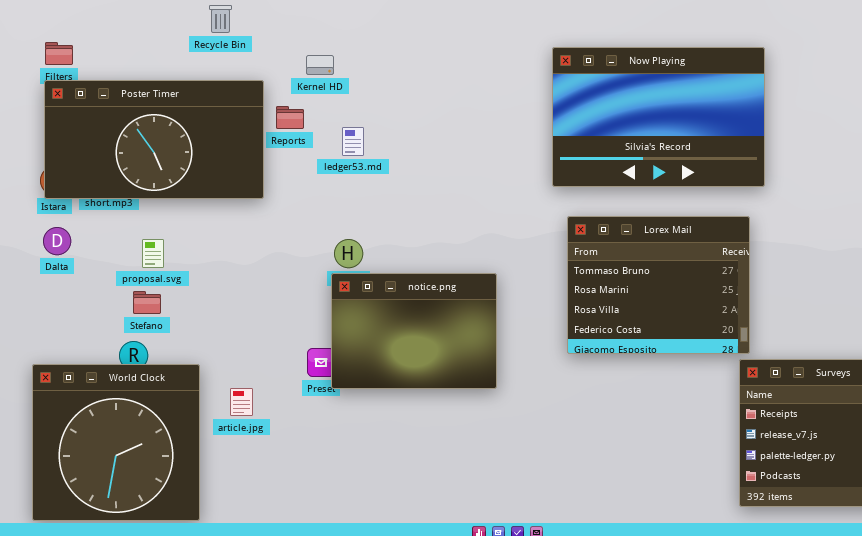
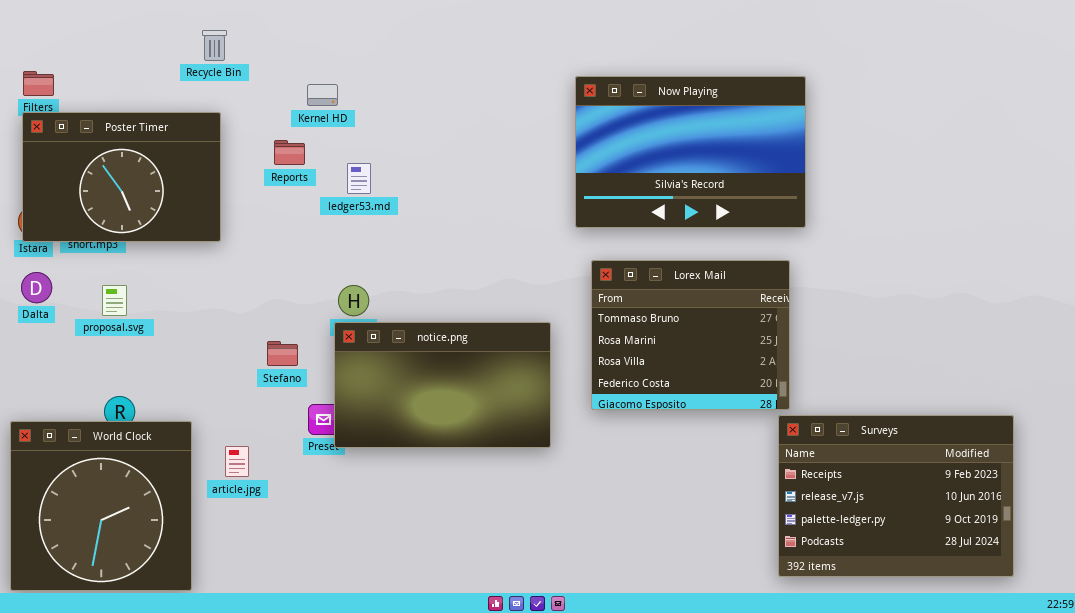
Poster Timer: [44,80,264,199] -> [22,112,221,242], resized
proposal.svg: [142,239,164,268] -> [102,285,127,316], moved
notice.png: [331,273,497,389] -> [334,322,551,448], resized
Stefano: [133,291,161,314] -> [267,341,298,366], moved

